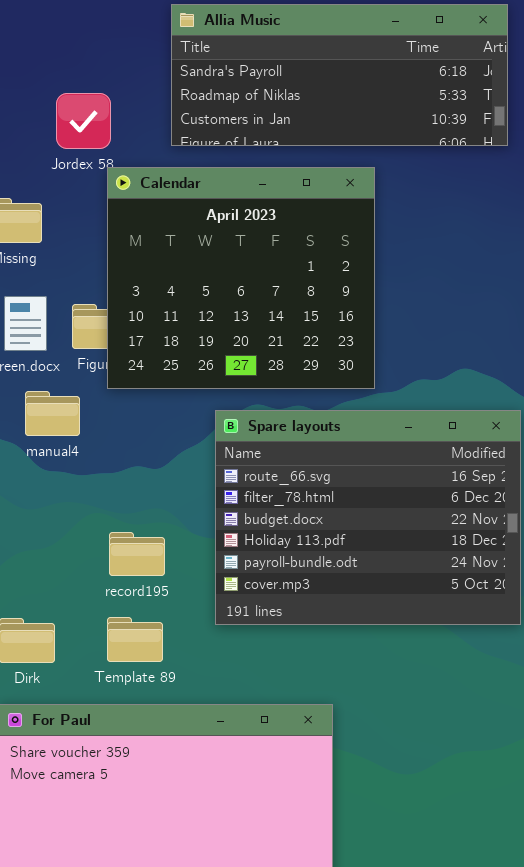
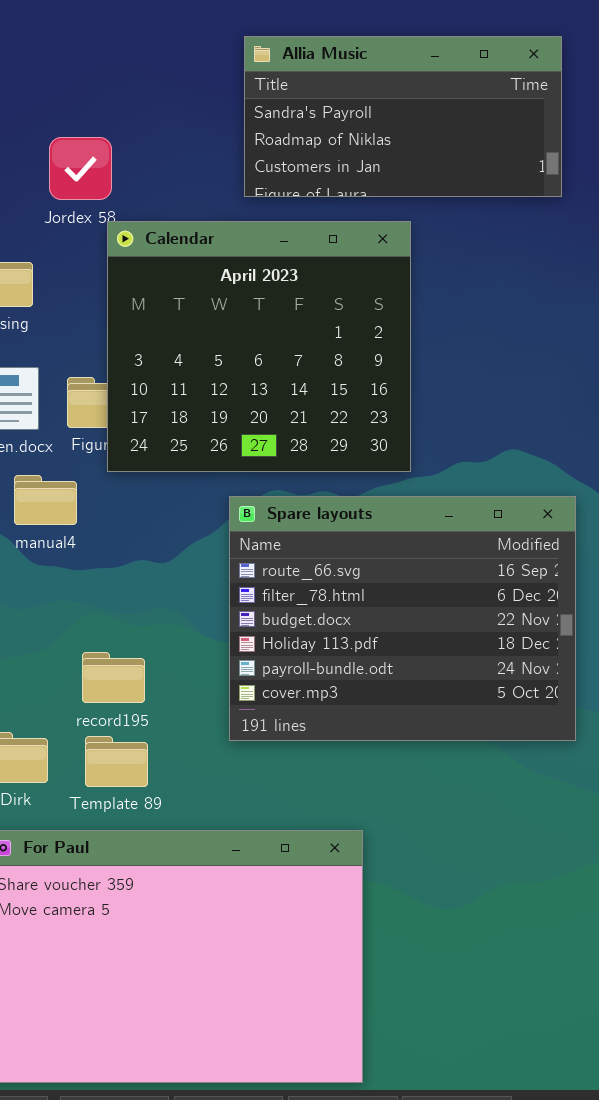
Allia Music: [171,4,508,146] -> [244,36,562,197], resized
record195: [109,532,165,576] -> [82,652,145,703], moved
Template 89: [107,617,163,662] -> [85,736,148,787], moved

